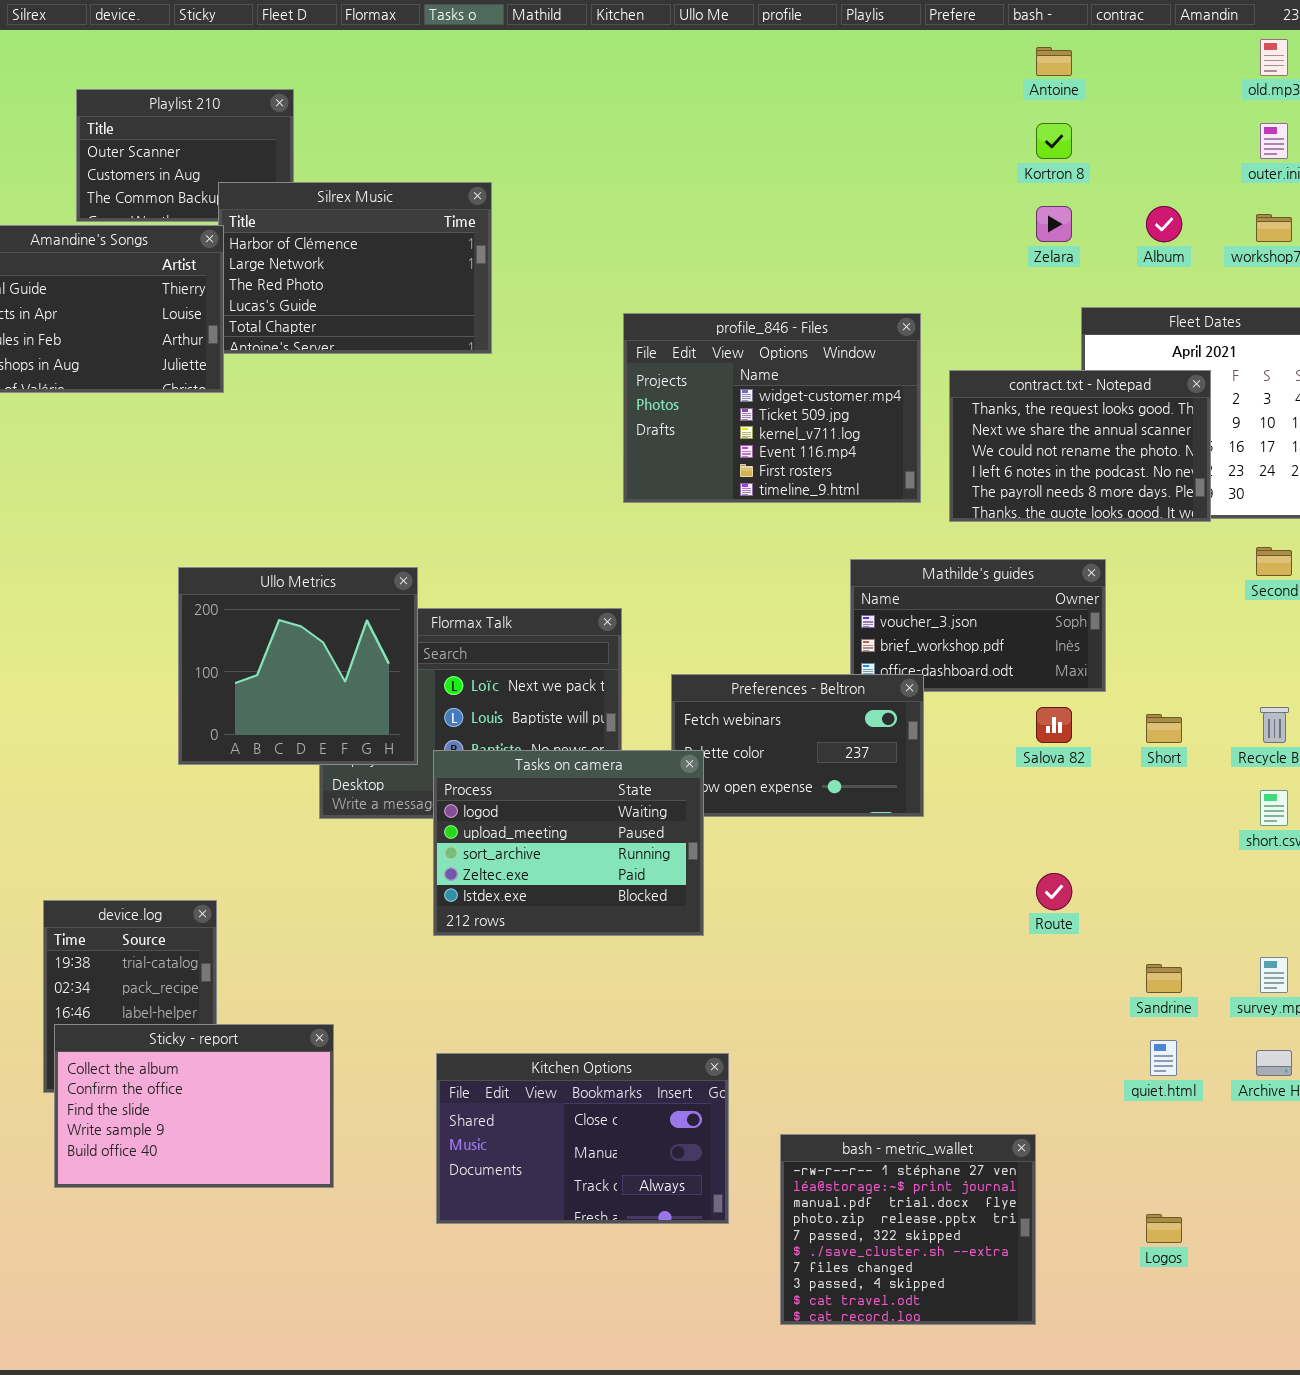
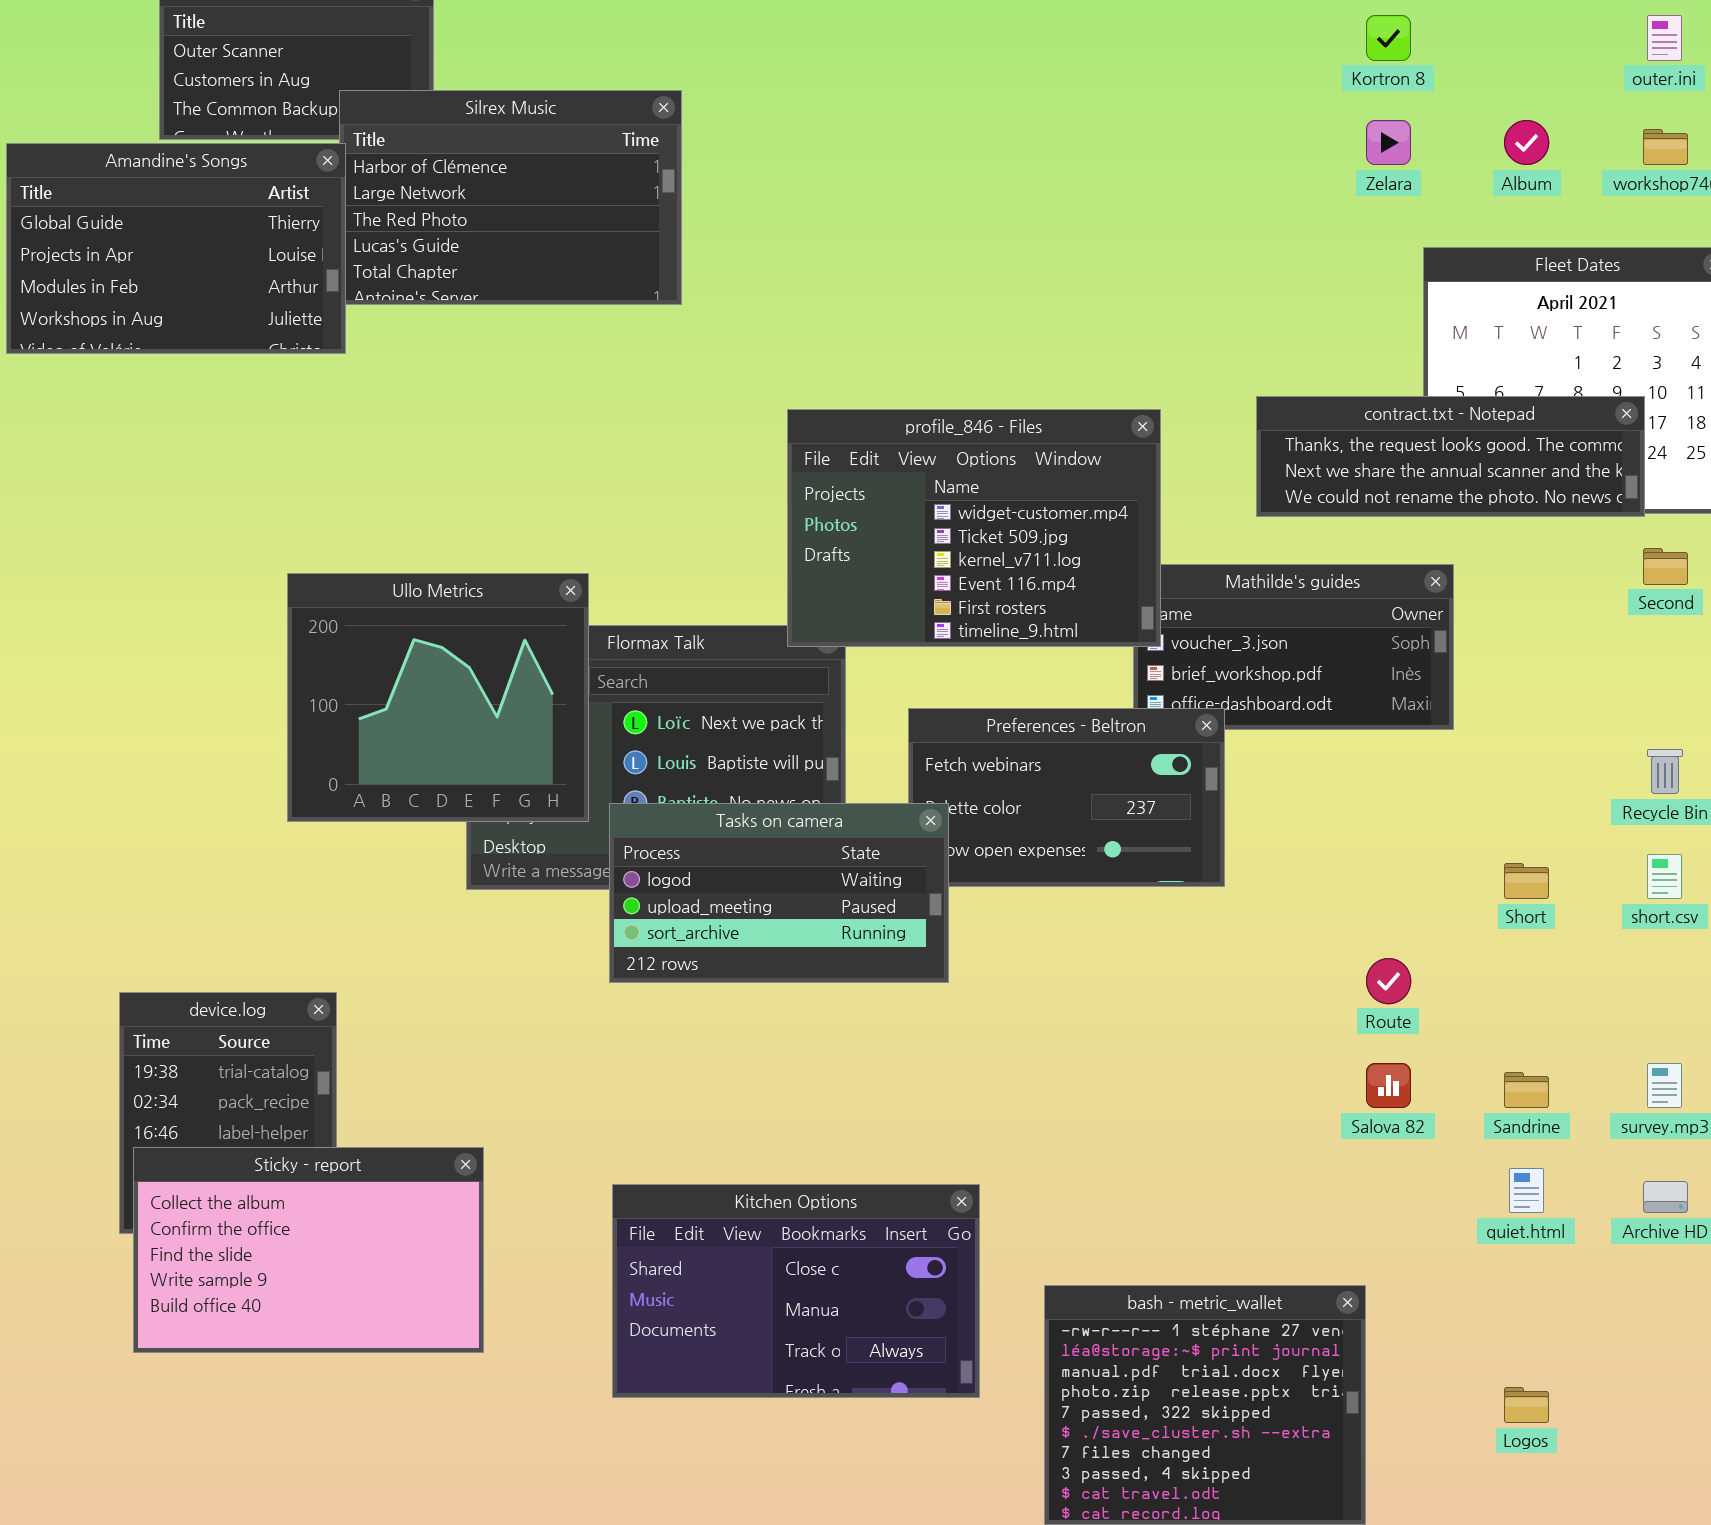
profile_846 - Files: [623,313,921,503] -> [787,409,1161,647], moved
contract.txt - Notepad: [949,370,1211,522] -> [1256,396,1645,517], resized
Salova 82: [1036,707,1072,743] -> [1366,1063,1411,1108], moved
Short: [1146,714,1182,743] -> [1504,863,1549,899], moved
Tasks on camera: [433,750,704,936] -> [609,803,949,983], resized

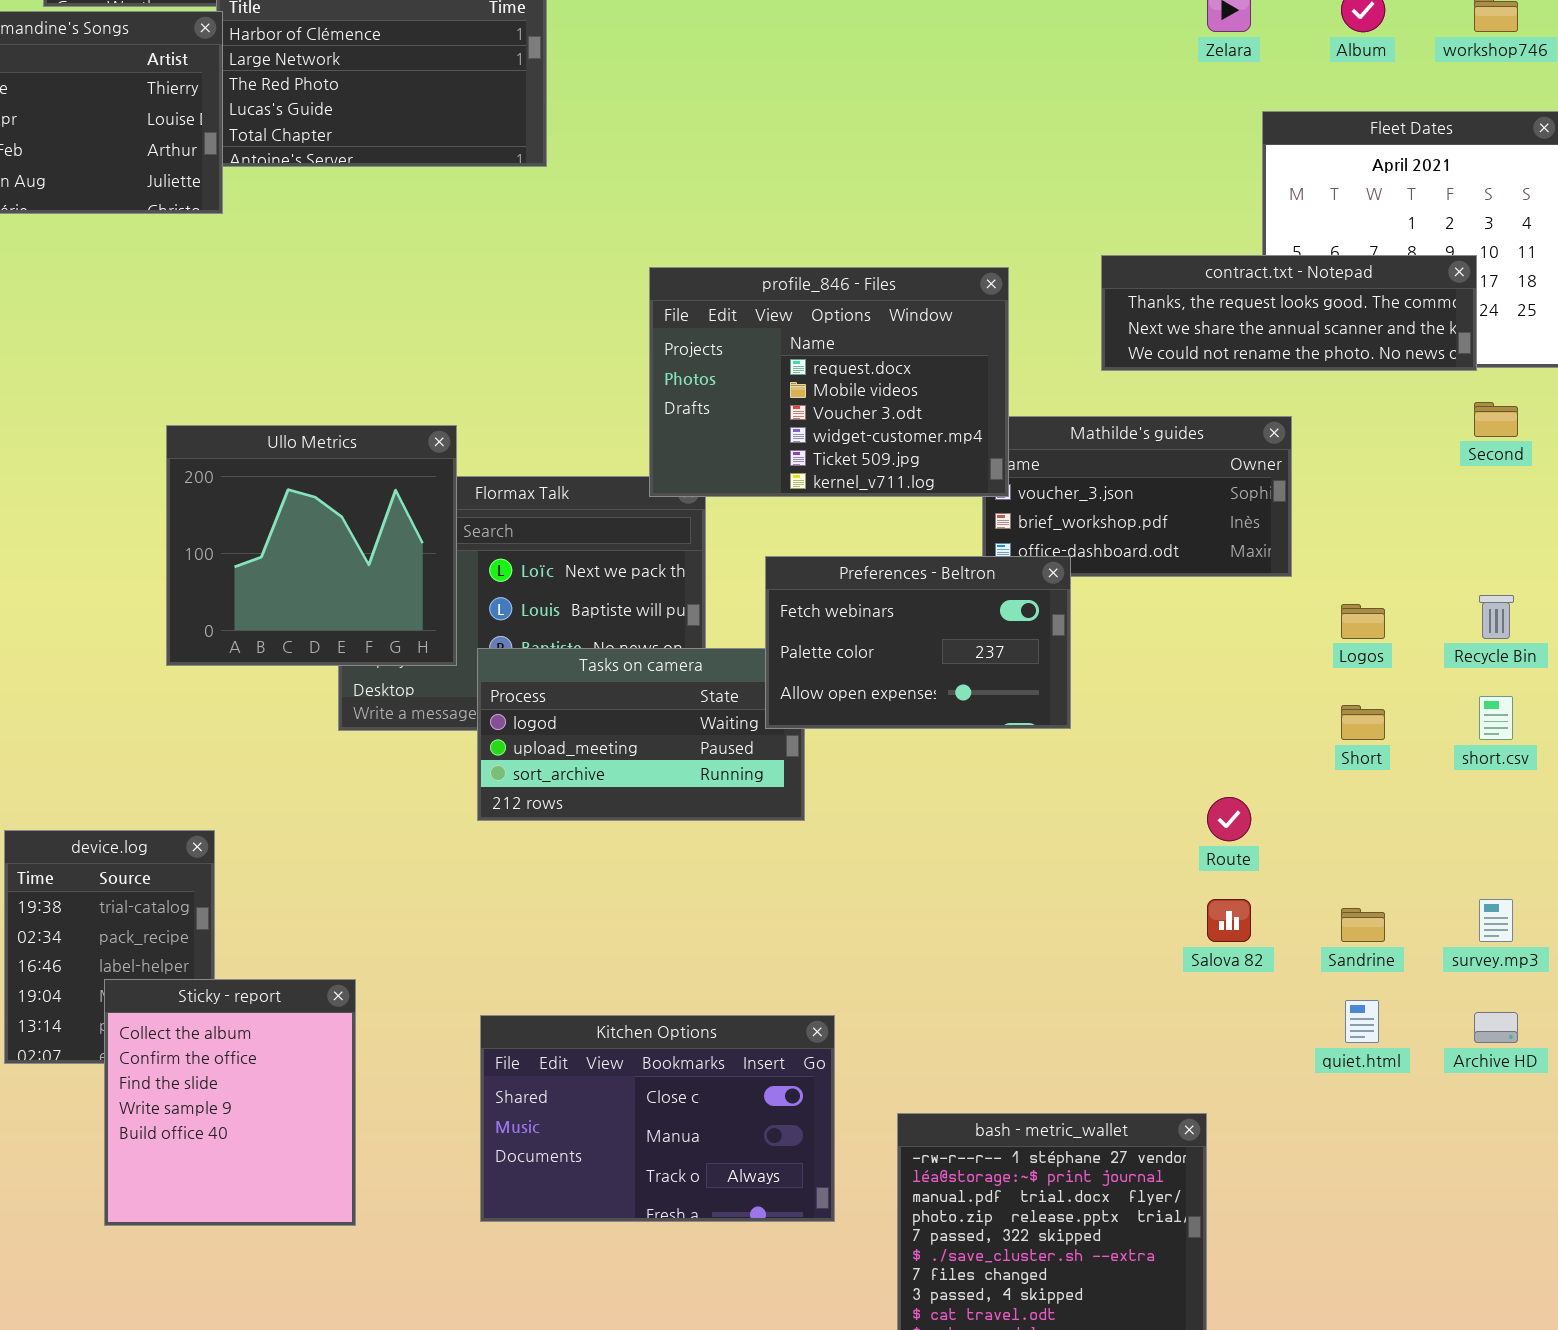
profile_846 - Files: [787,409,1161,647] -> [649,267,1009,497], scrolled up 3 rows
Preferences - Beltron: [908,708,1225,887] -> [765,556,1071,729], raised
Sticky - report: [133,1147,484,1353] -> [104,979,356,1226], resized
Logos: [1504,1387,1549,1423] -> [1341,604,1385,639], moved

